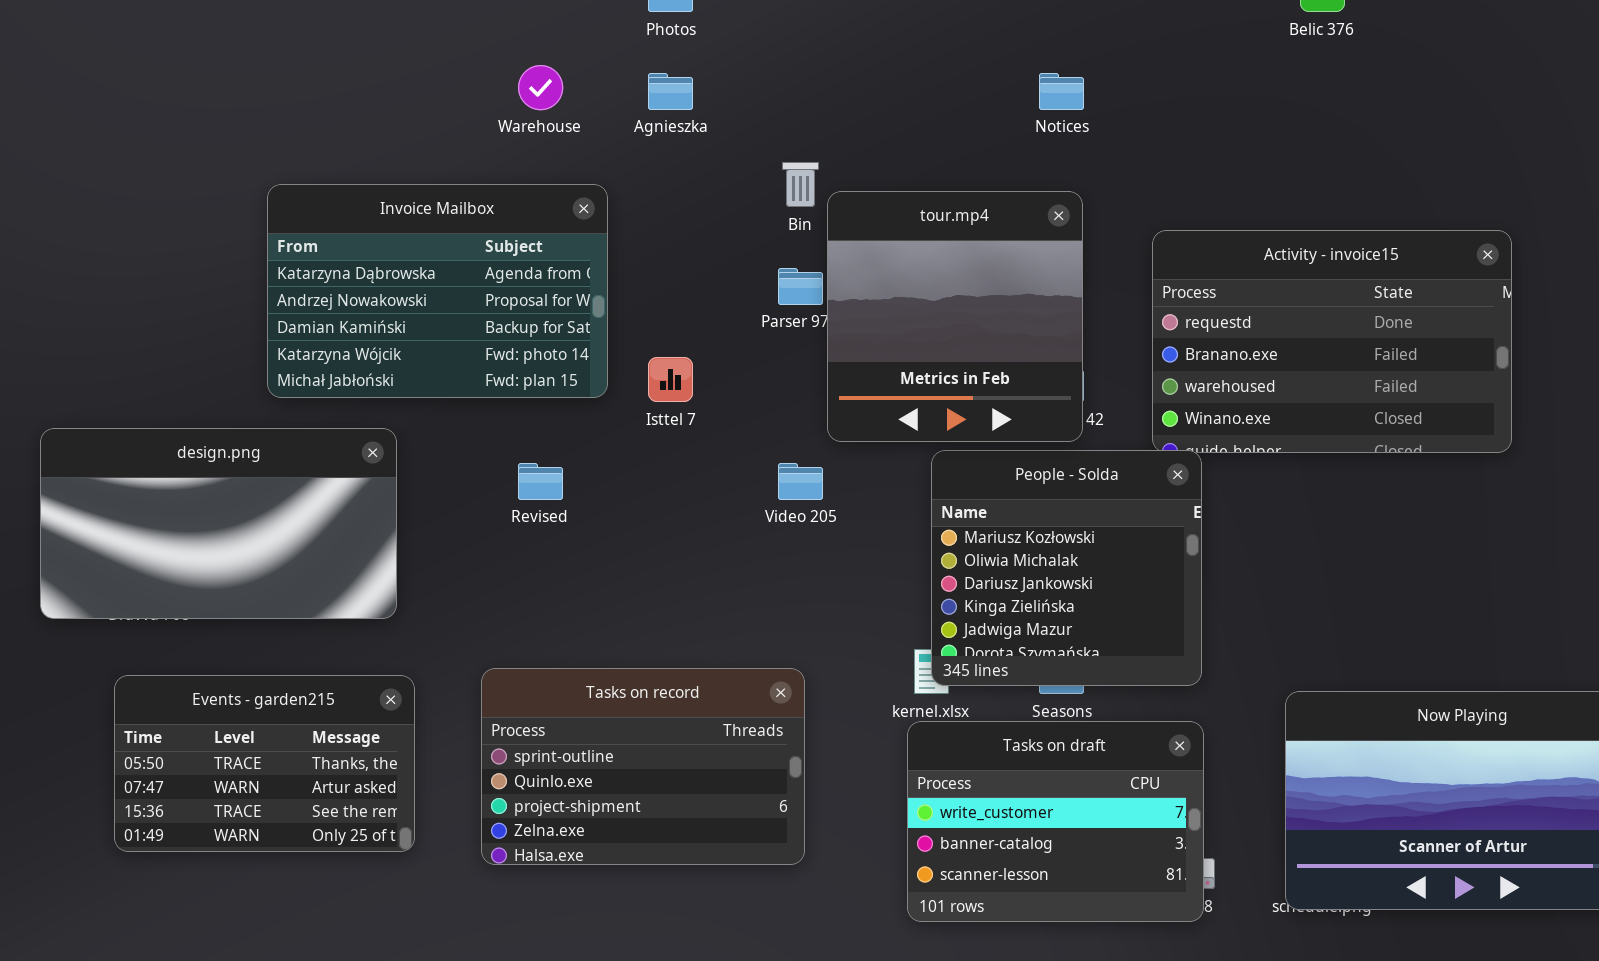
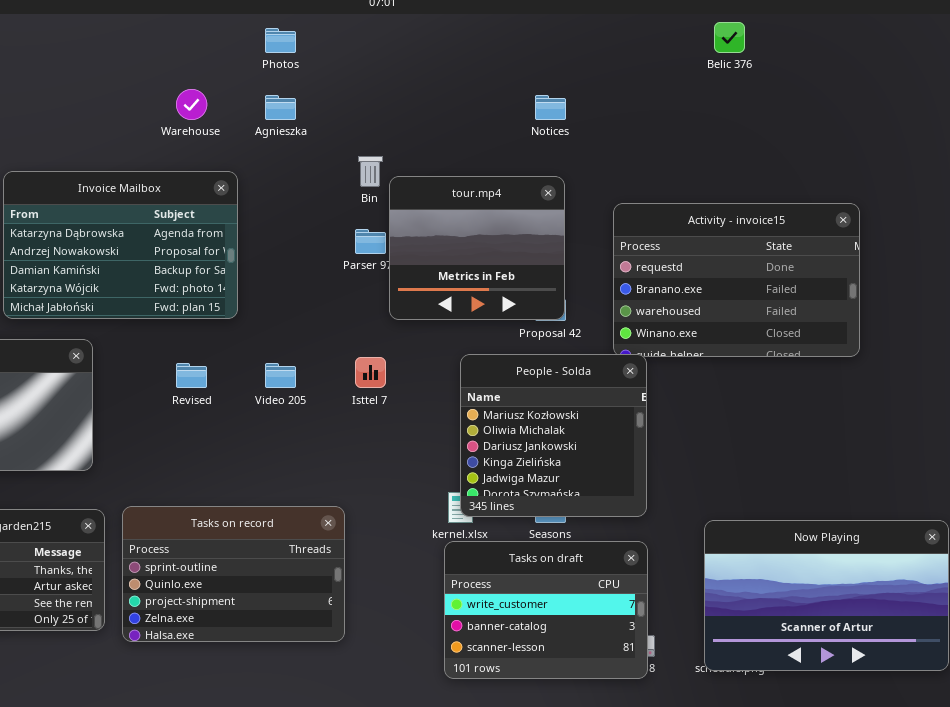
tour.mp4: [827,191,1083,442] -> [389,176,565,320], resized
Isttel 7: [648,357,693,402] -> [355,357,386,388], moved
Video 205: [778,463,823,500] -> [265,363,296,388], moved
Tasks on record: [481,668,805,865] -> [122,506,345,642], moved

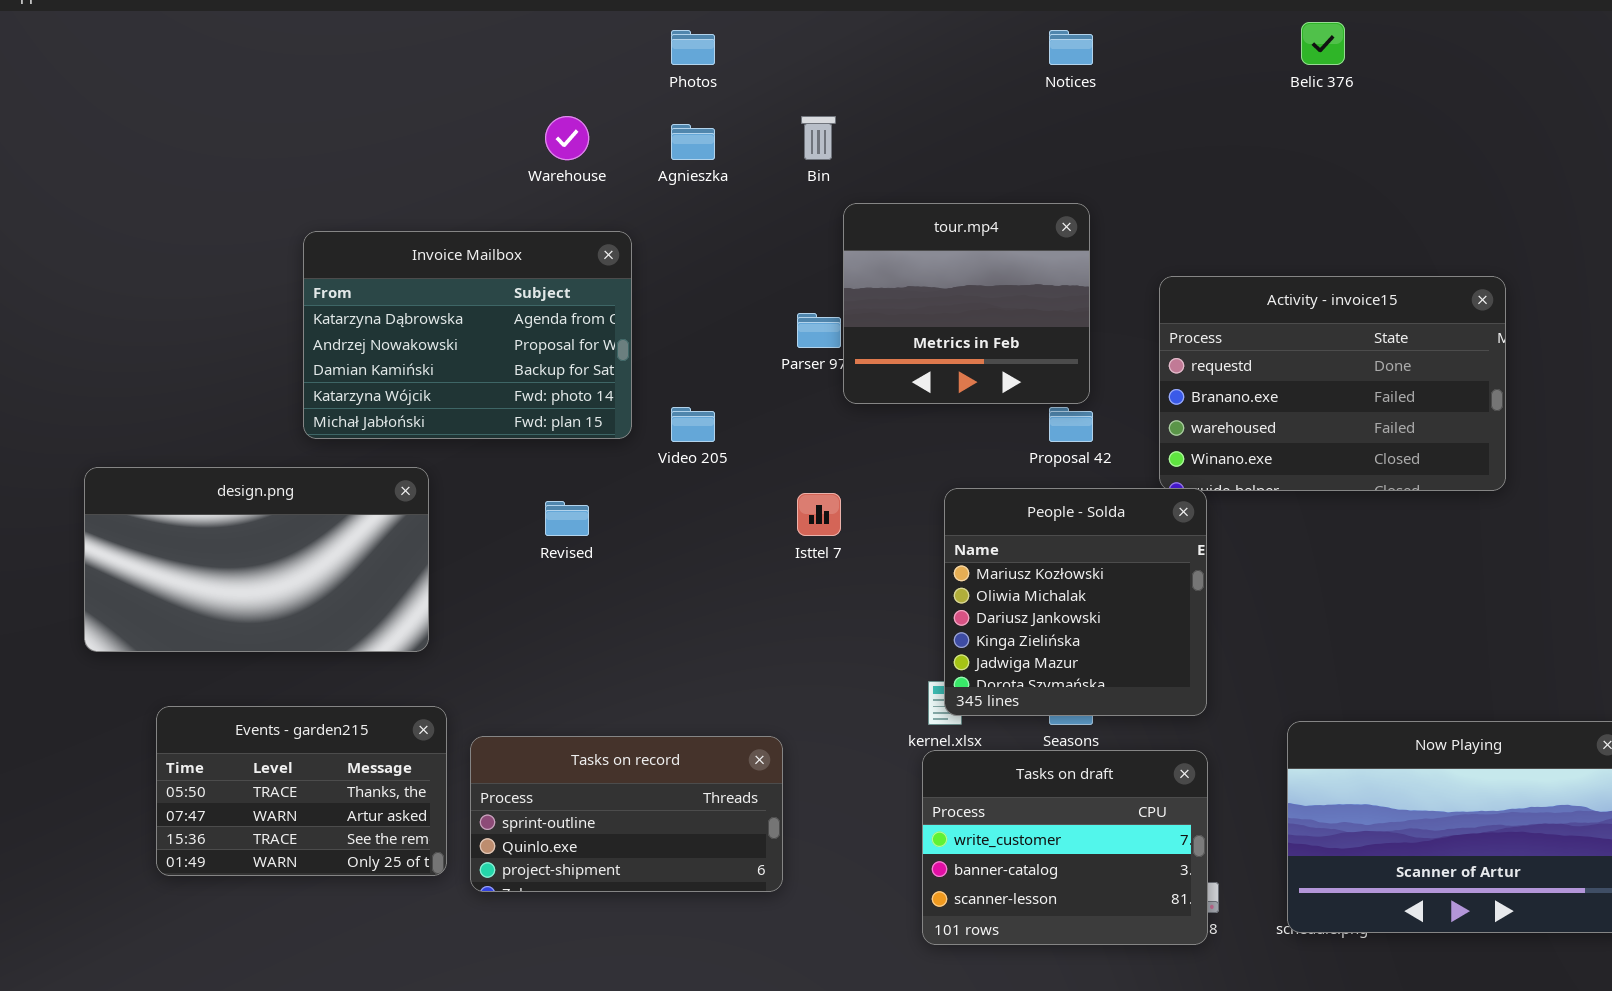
Notices: [535,95,566,120] -> [1049,30,1093,65], moved
Bin: [358,156,383,187] -> [801,116,836,160], moved
tour.mp4: [389,176,565,320] -> [843,203,1090,404], moved
Video 205: [265,363,296,388] -> [671,407,715,442], moved
Tasks on record: [122,506,345,642] -> [470,736,783,892], resized

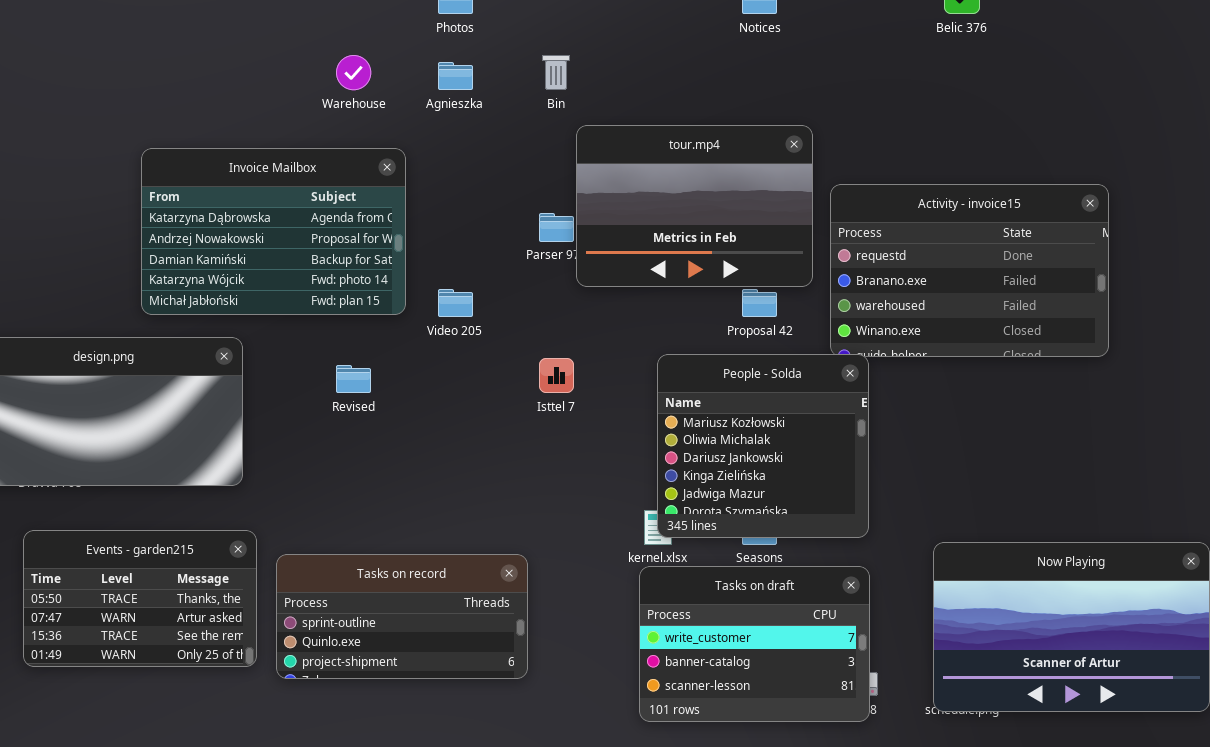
tour.mp4: [843,203,1090,404] -> [576,125,813,287], resized

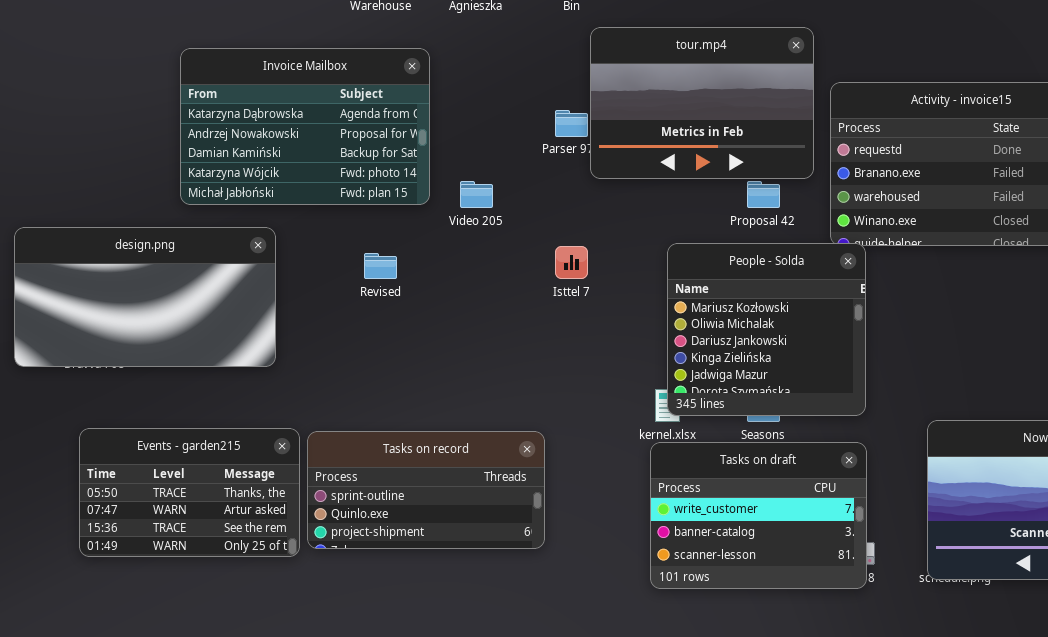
Events - garden215: [23,530,257,667] -> [79,428,300,557], moved

